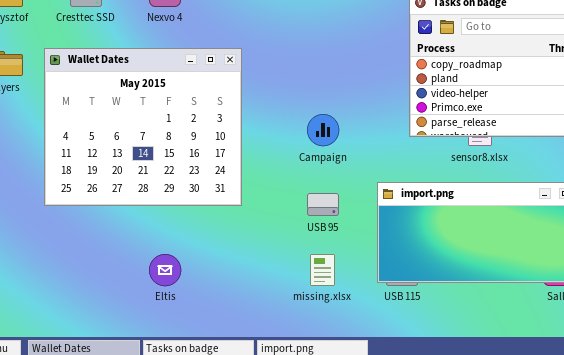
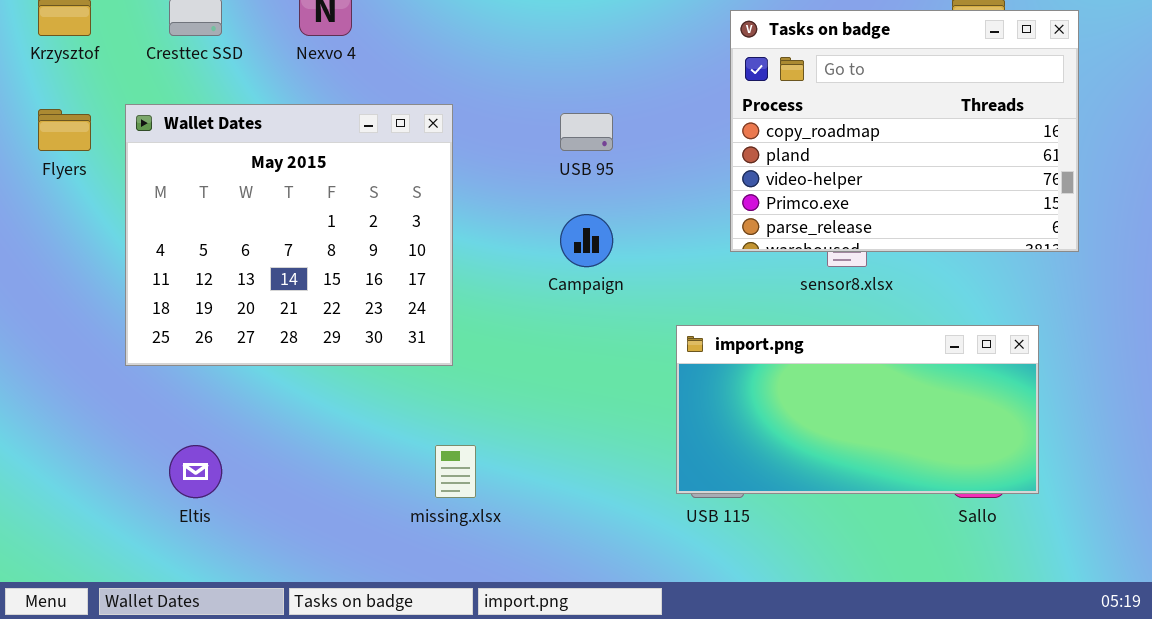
USB 95: [307,193,339,216] -> [560,113,613,151], moved
Eltis: [149,254,181,286] -> [169,445,222,498], moved
missing.xlsx: [310,254,335,286] -> [435,445,476,498], moved

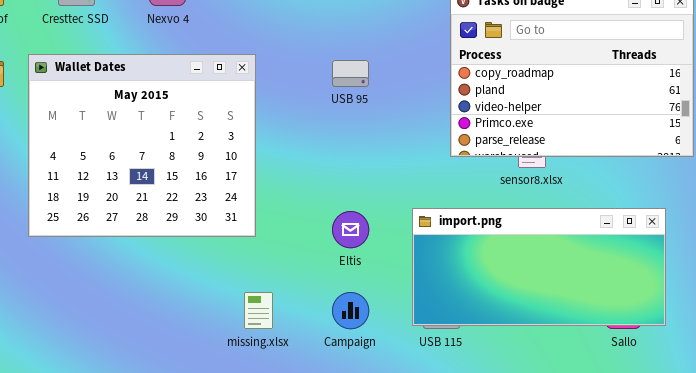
Campaign: [560,214,613,267] -> [332,292,369,329], moved
Eltis: [169,445,222,498] -> [332,211,369,248], moved

